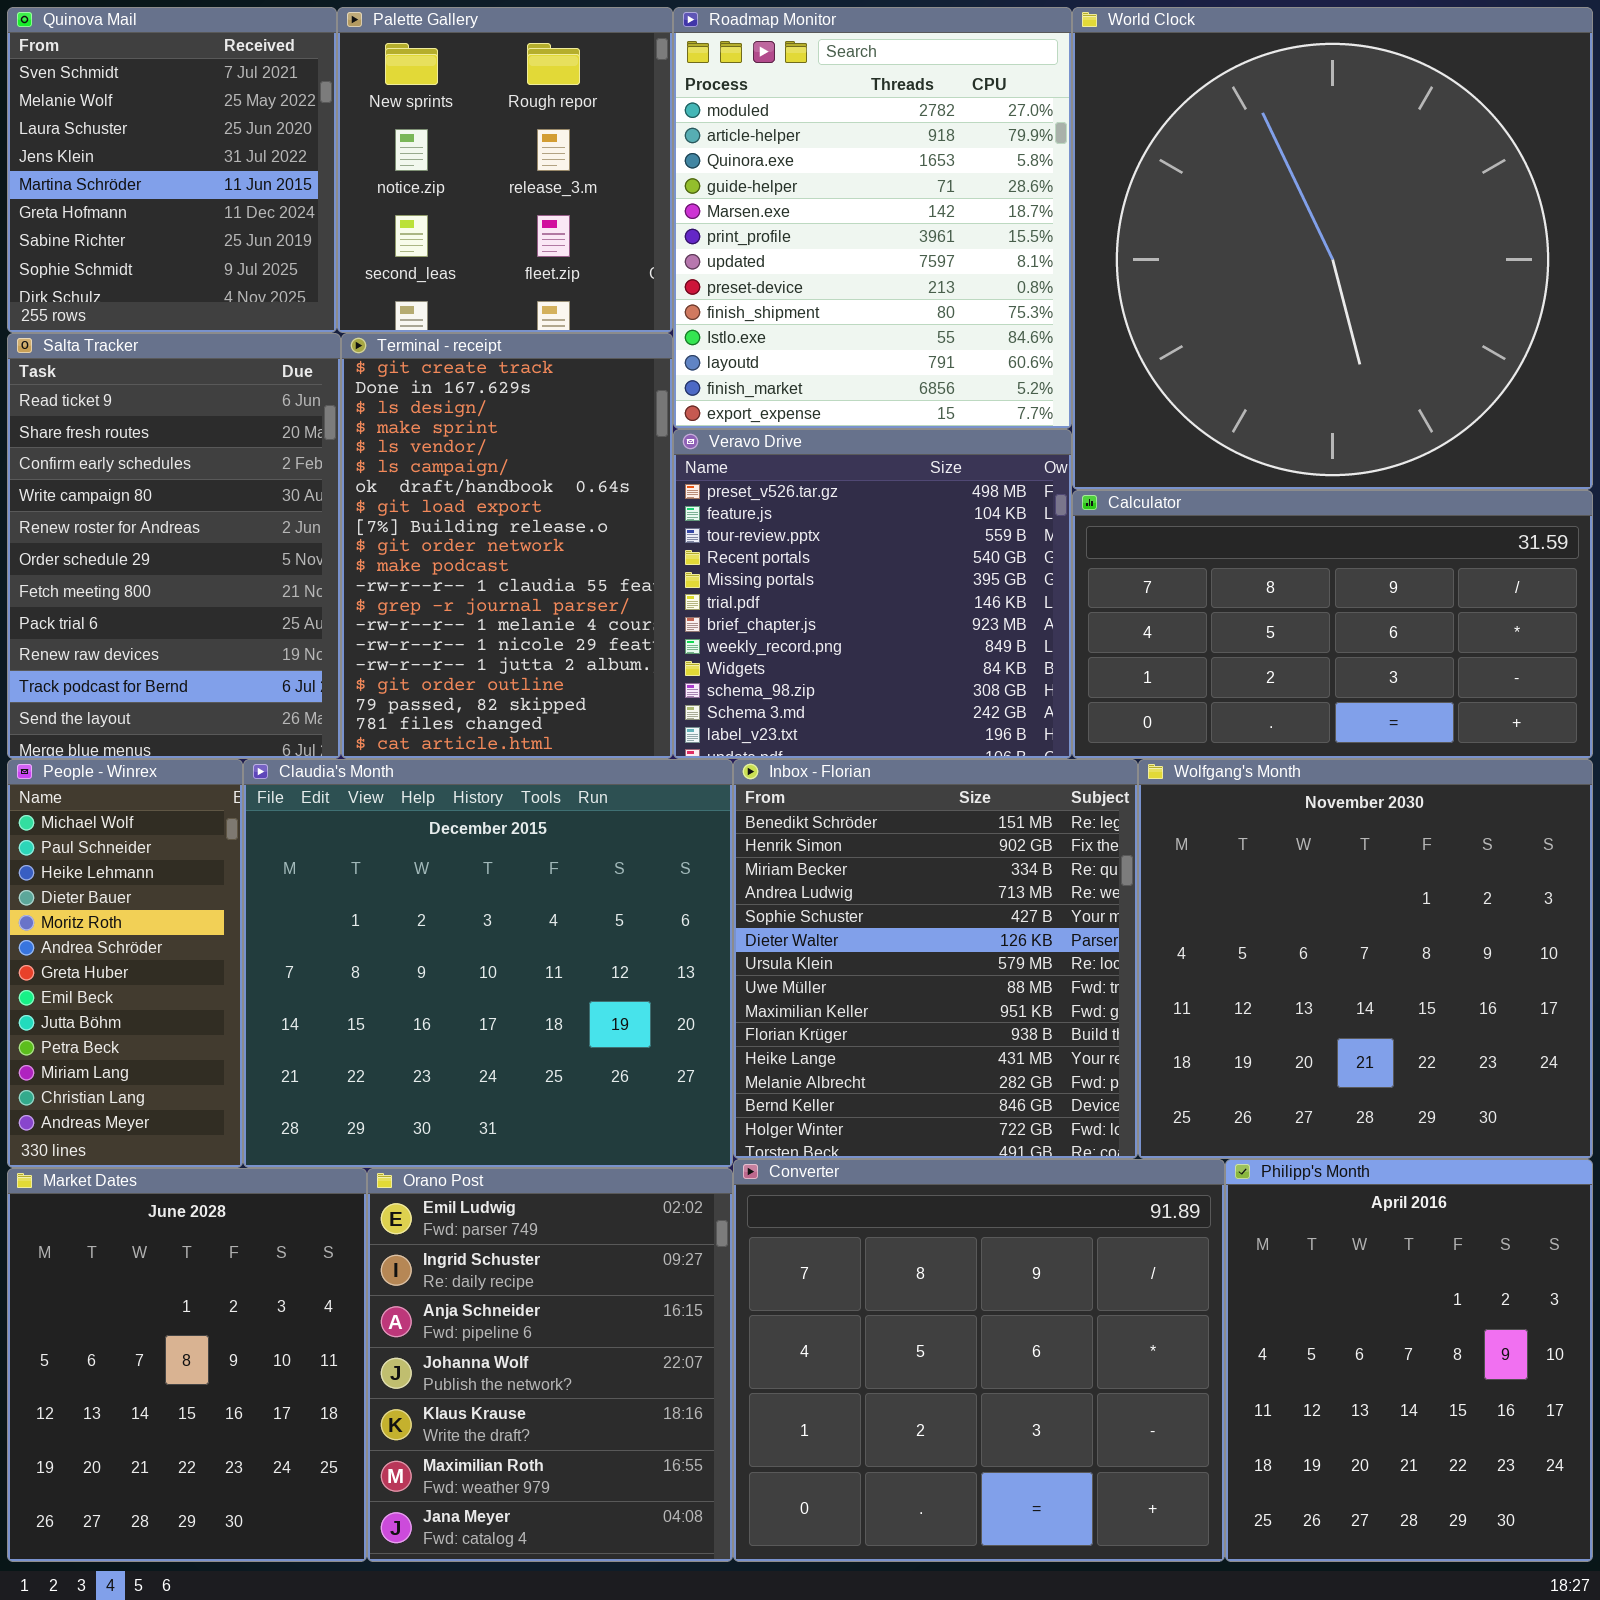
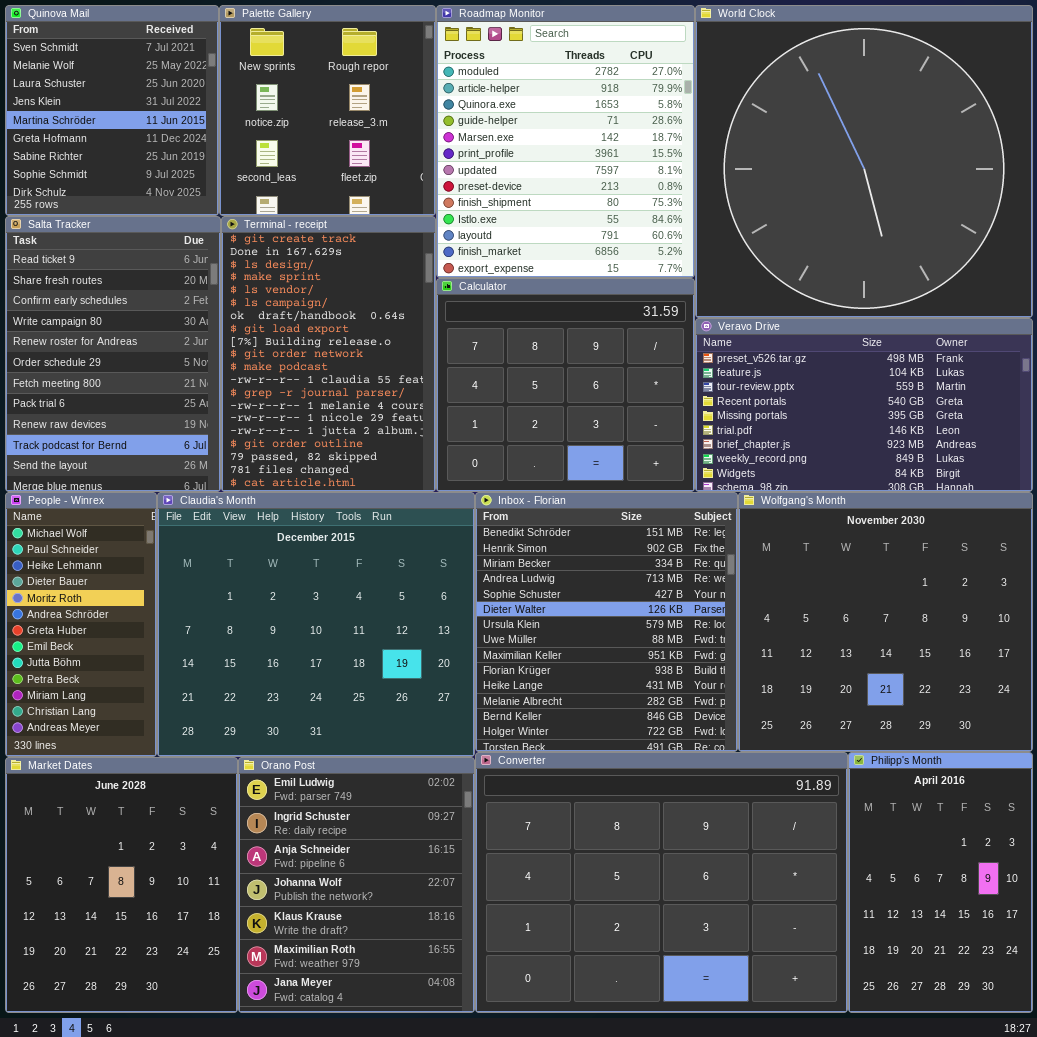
Veravo Drive: [673,429,1072,759] -> [695,318,1033,492], moved, resized
Calculator: [1072,490,1593,759] -> [436,278,695,492], moved, resized
Converter: [733,1159,1225,1562] -> [475,752,848,1013], resized
Philipp's Month: [1225,1159,1593,1562] -> [848,752,1033,1013], resized

